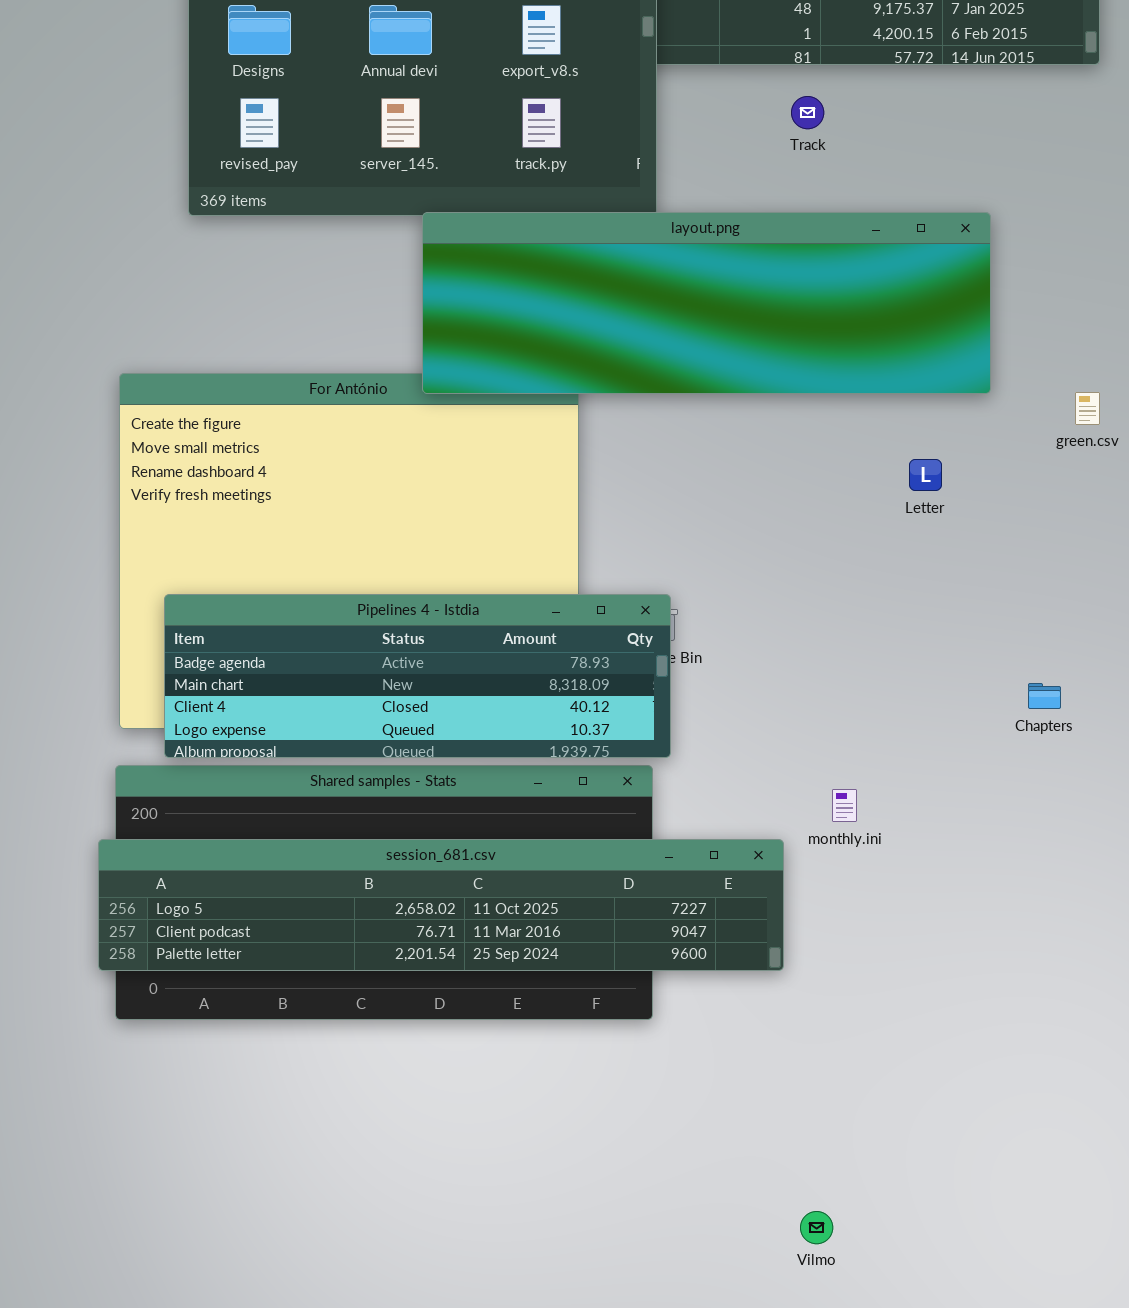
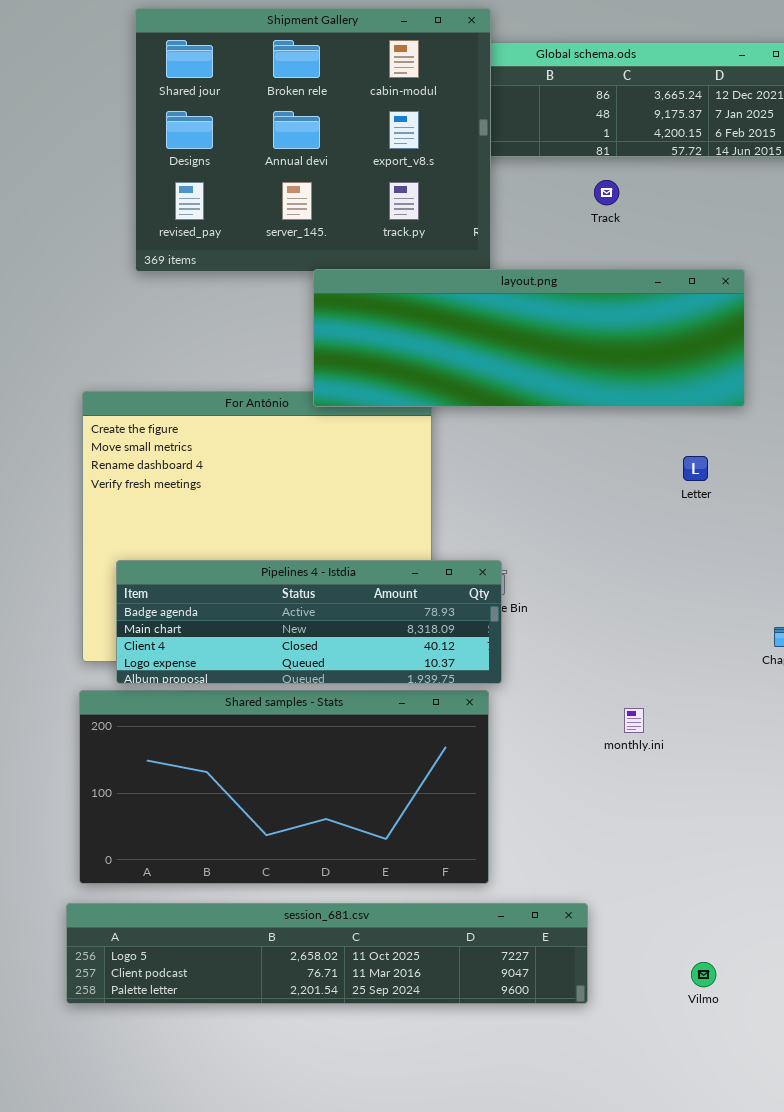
session_681.csv: [98,839,784,971] -> [66,903,588,1004], moved
Vilmo: [800,1211,833,1244] -> [691,962,716,987], moved

